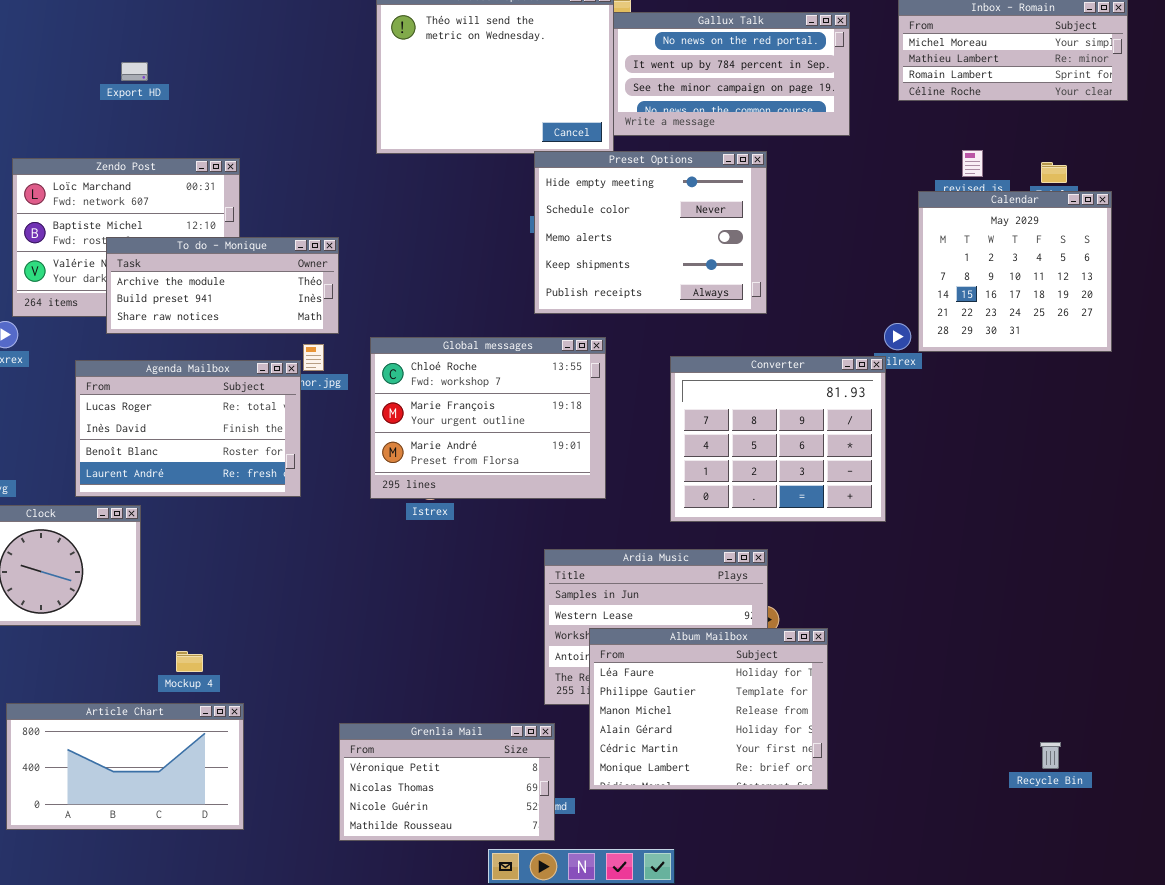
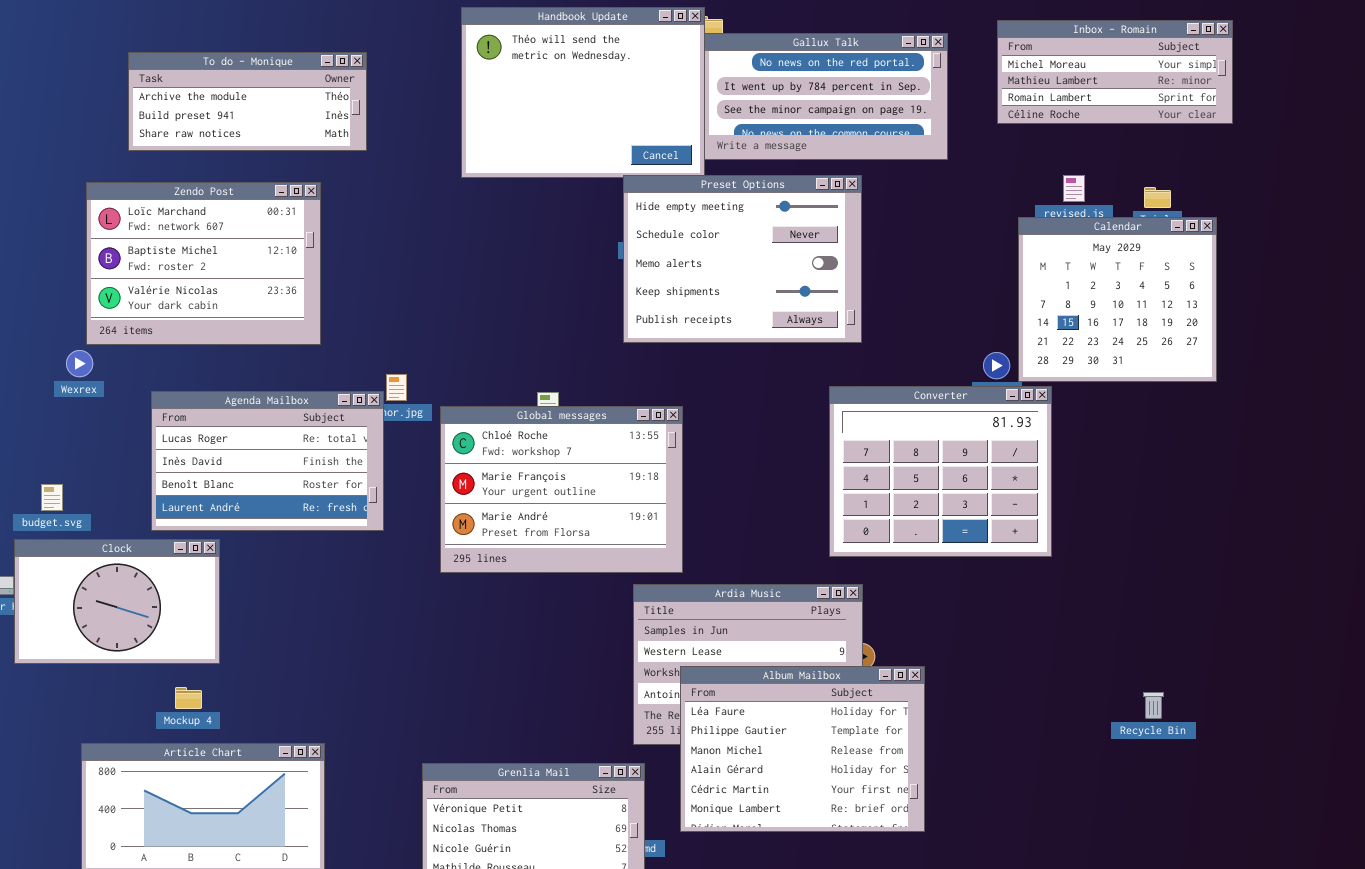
To do - Monique: [106,237,339,334] -> [128,52,367,151], moved
Global messages: [370,337,606,499] -> [440,406,683,573], moved
Converter: [670,356,886,522] -> [829,386,1052,557], moved
Mockup 4: [176,651,203,672] -> [175,687,202,709], moved
Recycle Bin: [1040,742,1061,769] -> [1143,692,1164,719], moved

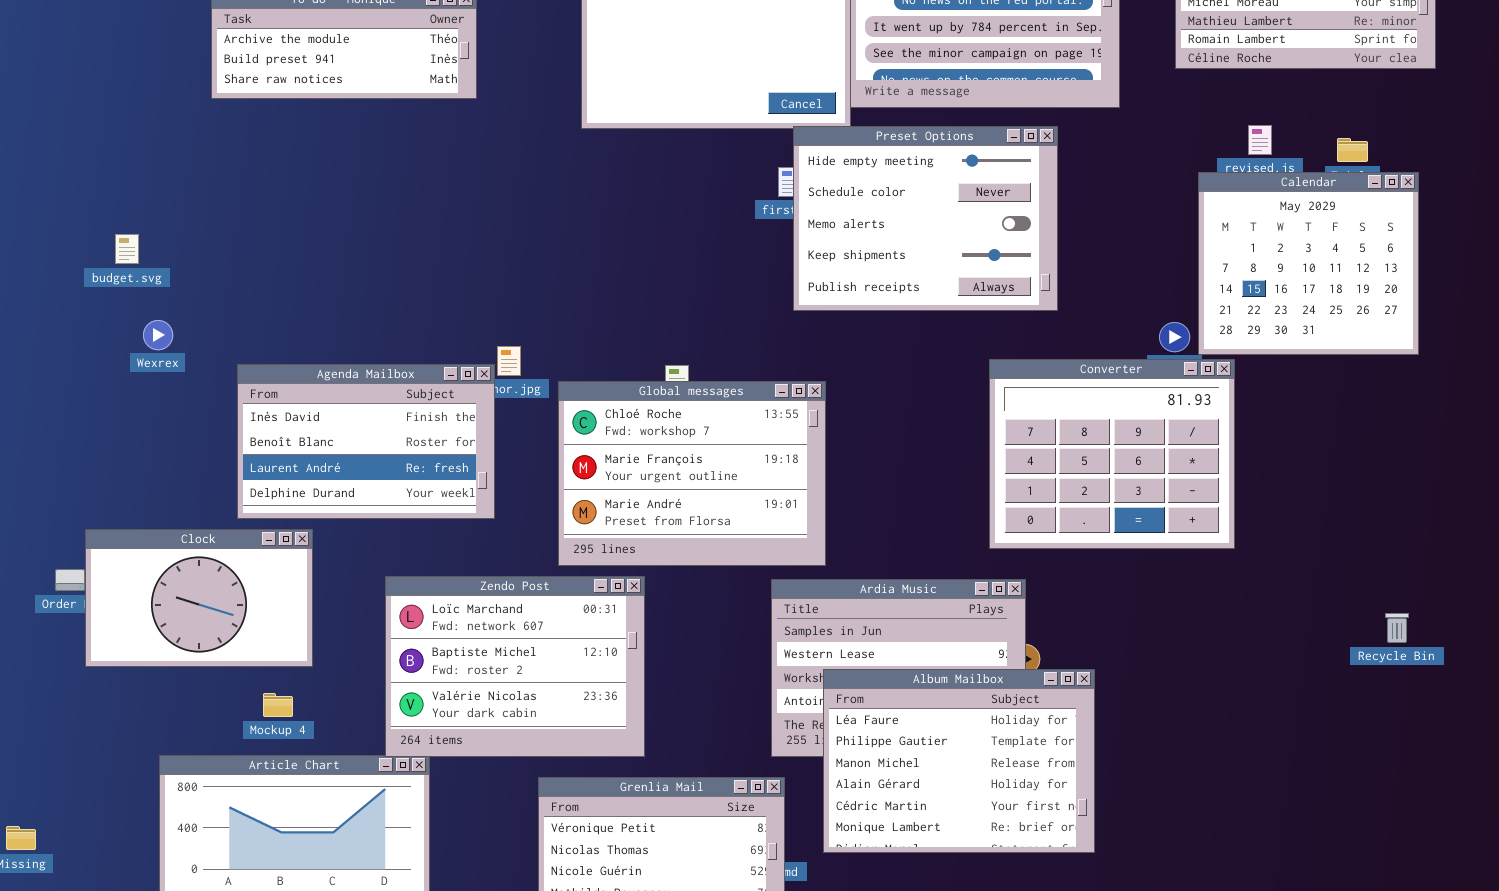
Preset Options: [623,175,862,343] -> [793,126,1058,311], moved
Zendo Post: [86,182,321,345] -> [385,576,645,757], moved
Agenda Mailbox: [151,391,384,531] -> [237,364,495,519], scrolled down 1 row
budget.svg: [41,484,63,511] -> [115,234,139,264], moved
Recycle Bin: [1143,692,1164,719] -> [1385,613,1409,643], moved

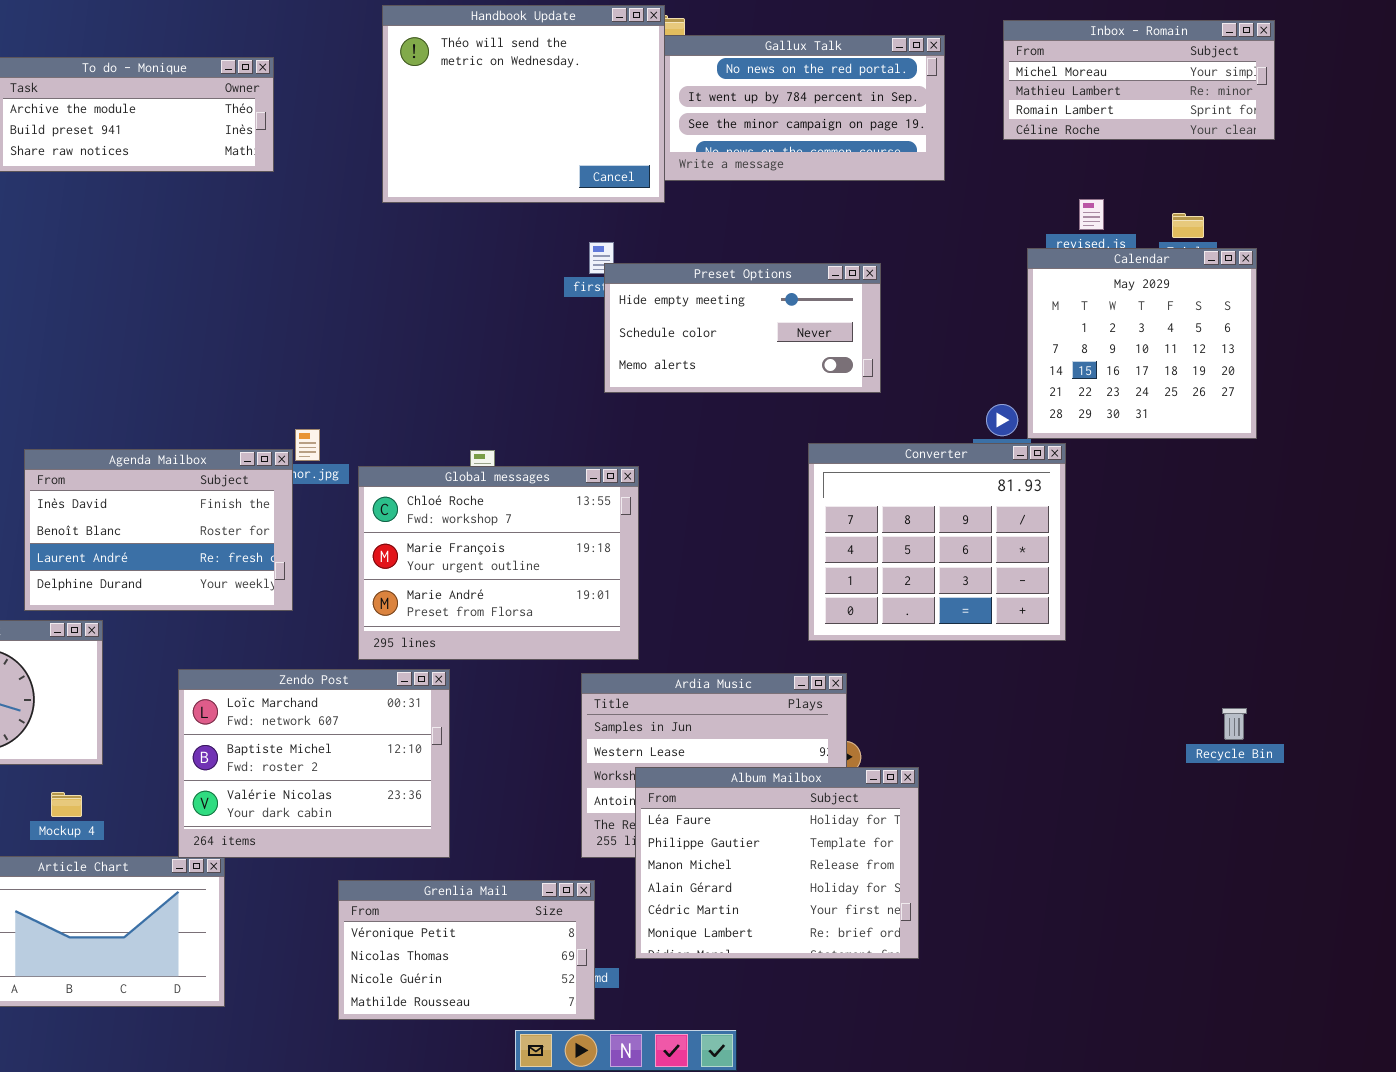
Preset Options: [793,126,1058,311] -> [604,263,881,393], resized

